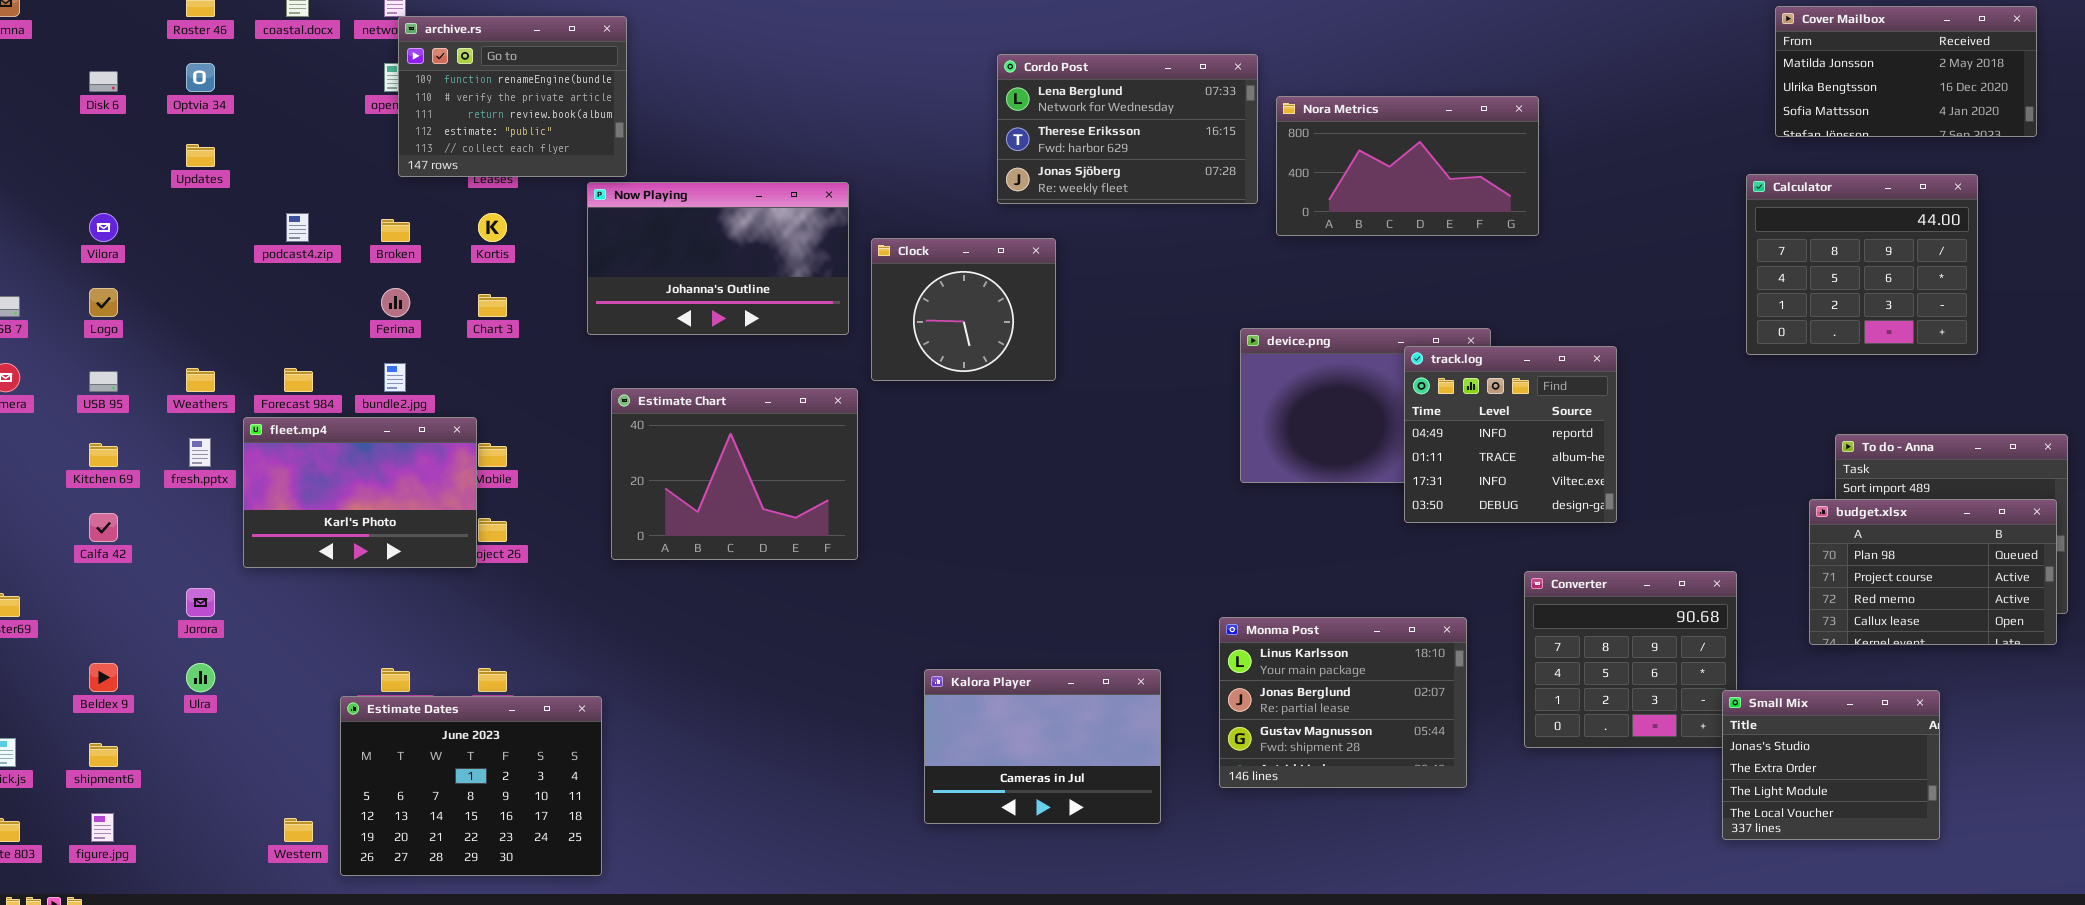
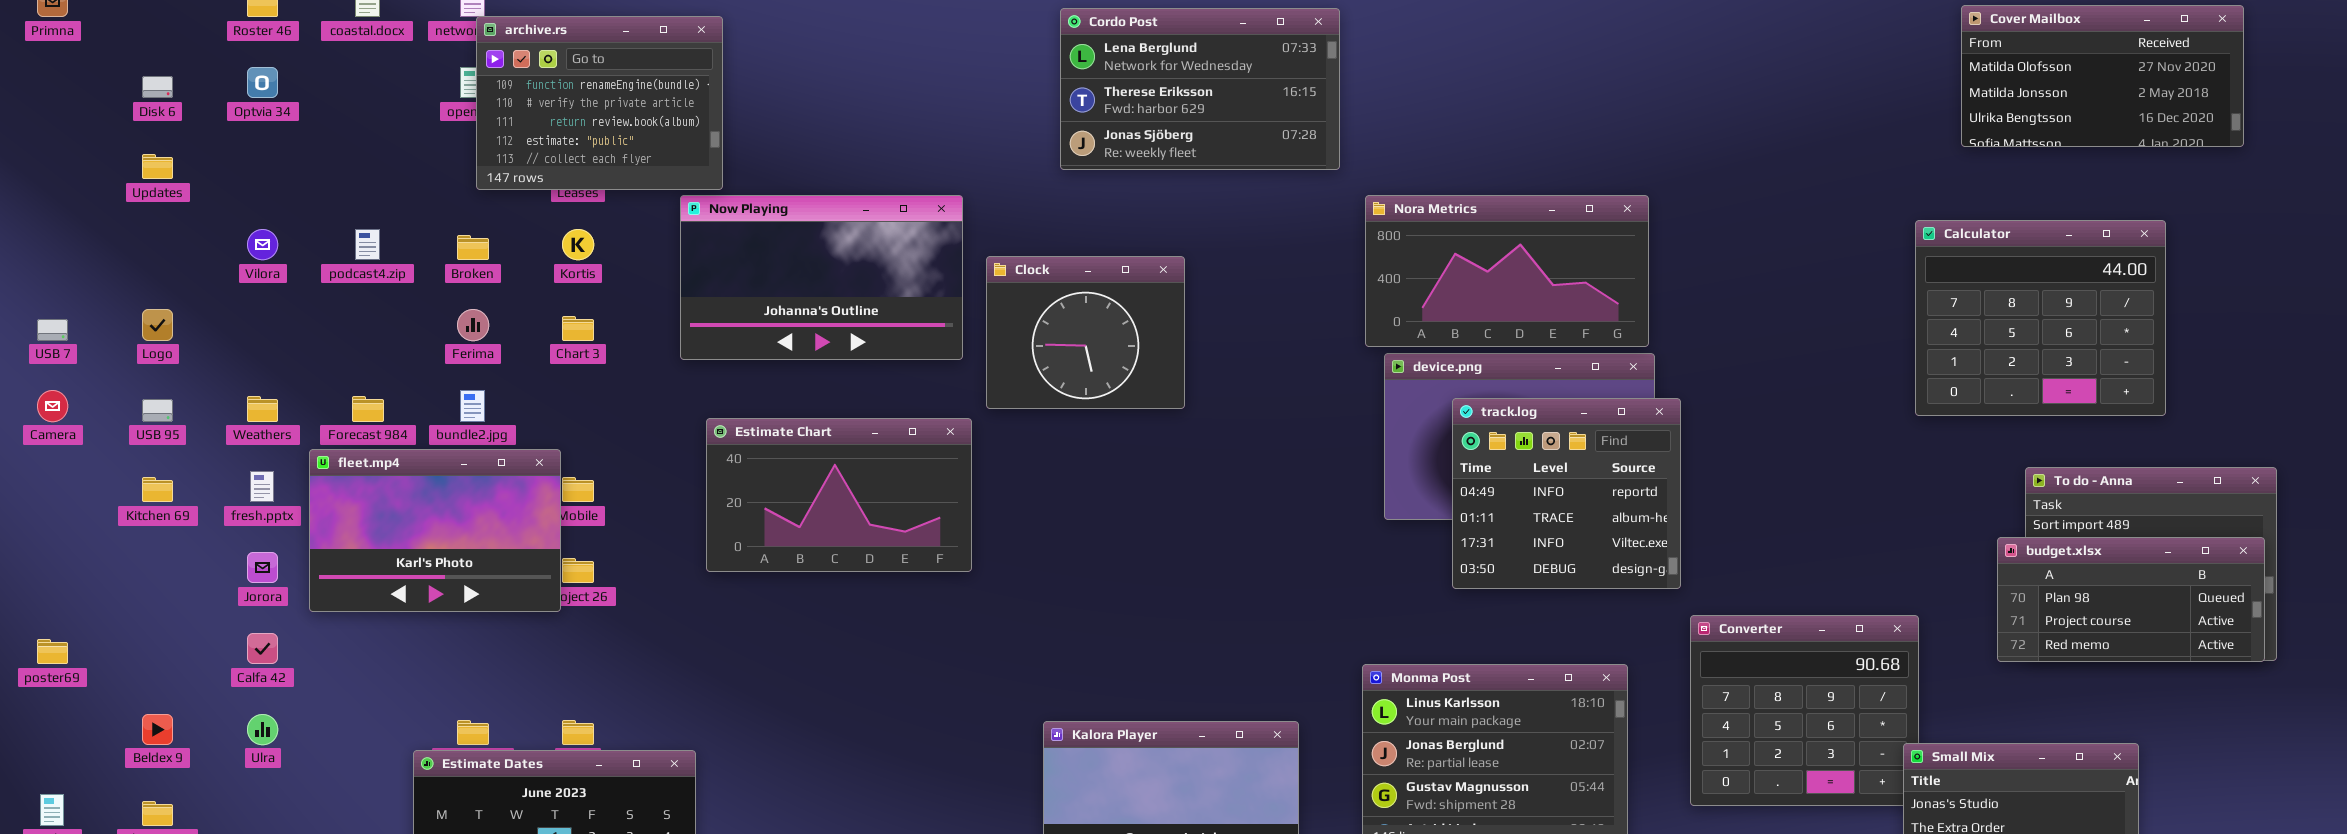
Cover Mailbox: [1775,6,2037,137] -> [1961,5,2244,147], scrolled up 1 row
Cordo Post: [997,54,1258,204] -> [1060,8,1340,170], moved
Nora Metrics: [1276,96,1539,236] -> [1365,195,1649,347], moved
Updates: [186,144,215,167] -> [142,154,173,179], moved
Calculator: [1746,174,1978,355] -> [1915,220,2166,416], moved
Vilora: [89,213,118,242] -> [247,229,278,260], moved
track.log: [1404,346,1617,523] -> [1452,398,1681,589], moved
Estimate Chart: [611,388,858,560] -> [706,418,972,572], resized
budget.xlsx: [1809,499,2057,645] -> [1997,537,2265,662], resized
Calfa 42: [89,513,118,542] -> [247,633,278,664], moved
Jorora: [186,588,215,617] -> [247,552,278,583], moved

